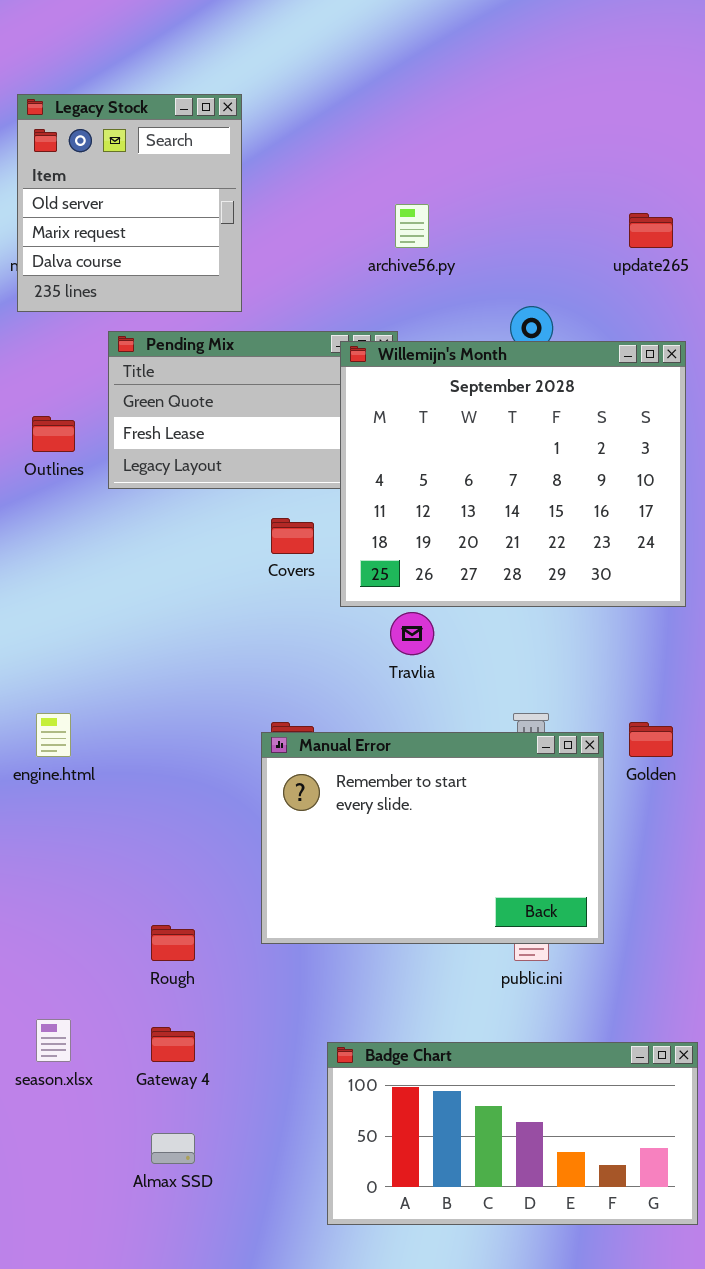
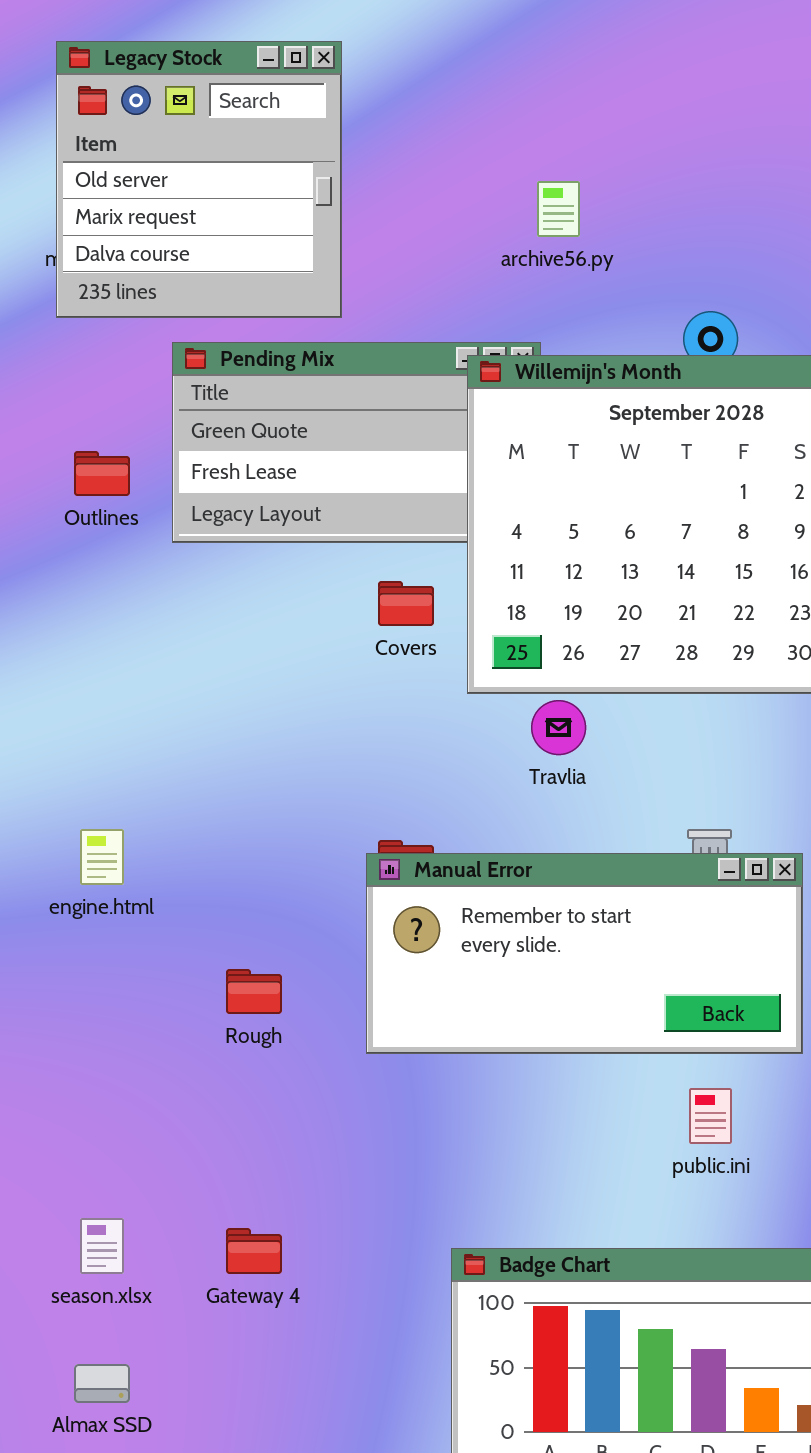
Manual Error: [261,732,604,944] -> [366,853,803,1054], resized
Rough: [151,925,195,961] -> [226,969,282,1014], moved
Almax SSD: [151,1133,195,1164] -> [74,1364,130,1403], moved

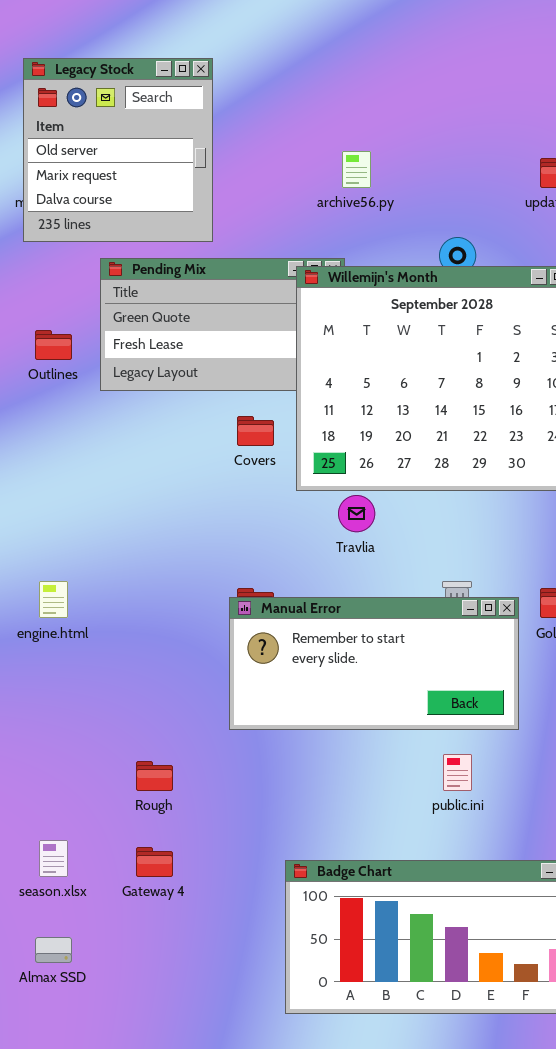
Rough: [226,969,282,1014] -> [136,761,173,791], moved

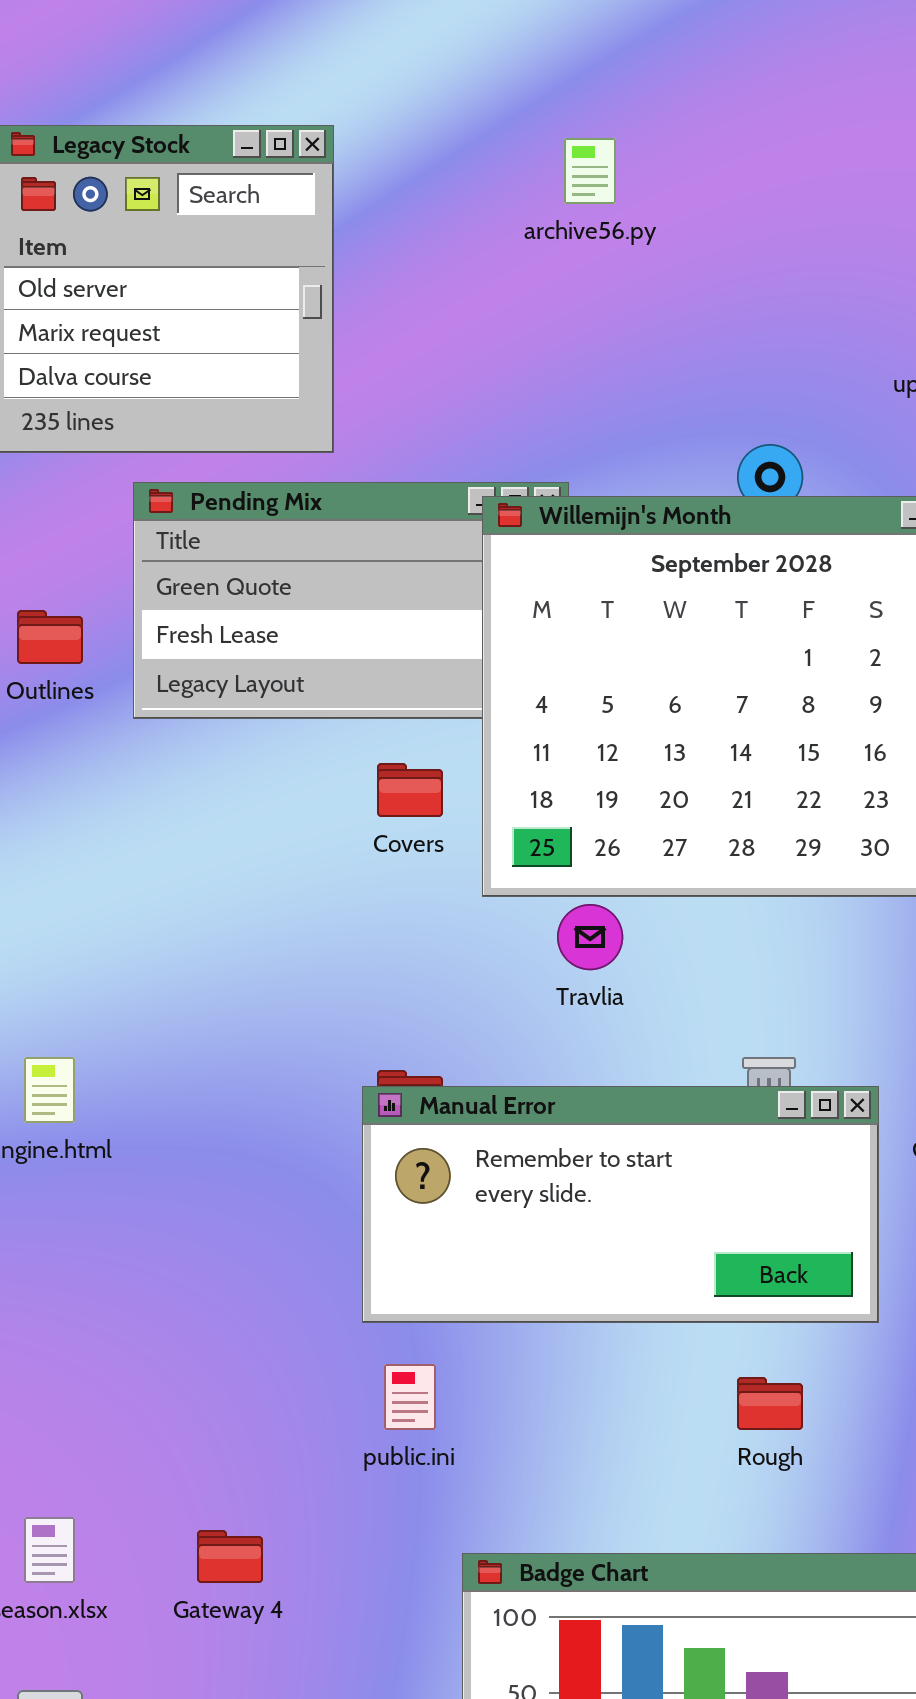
archive56.py: [342,151,371,188] -> [564,138,616,204], moved
public.ini: [443,754,472,791] -> [384,1364,436,1430], moved
Rough: [136,761,173,791] -> [737,1377,803,1430], moved

